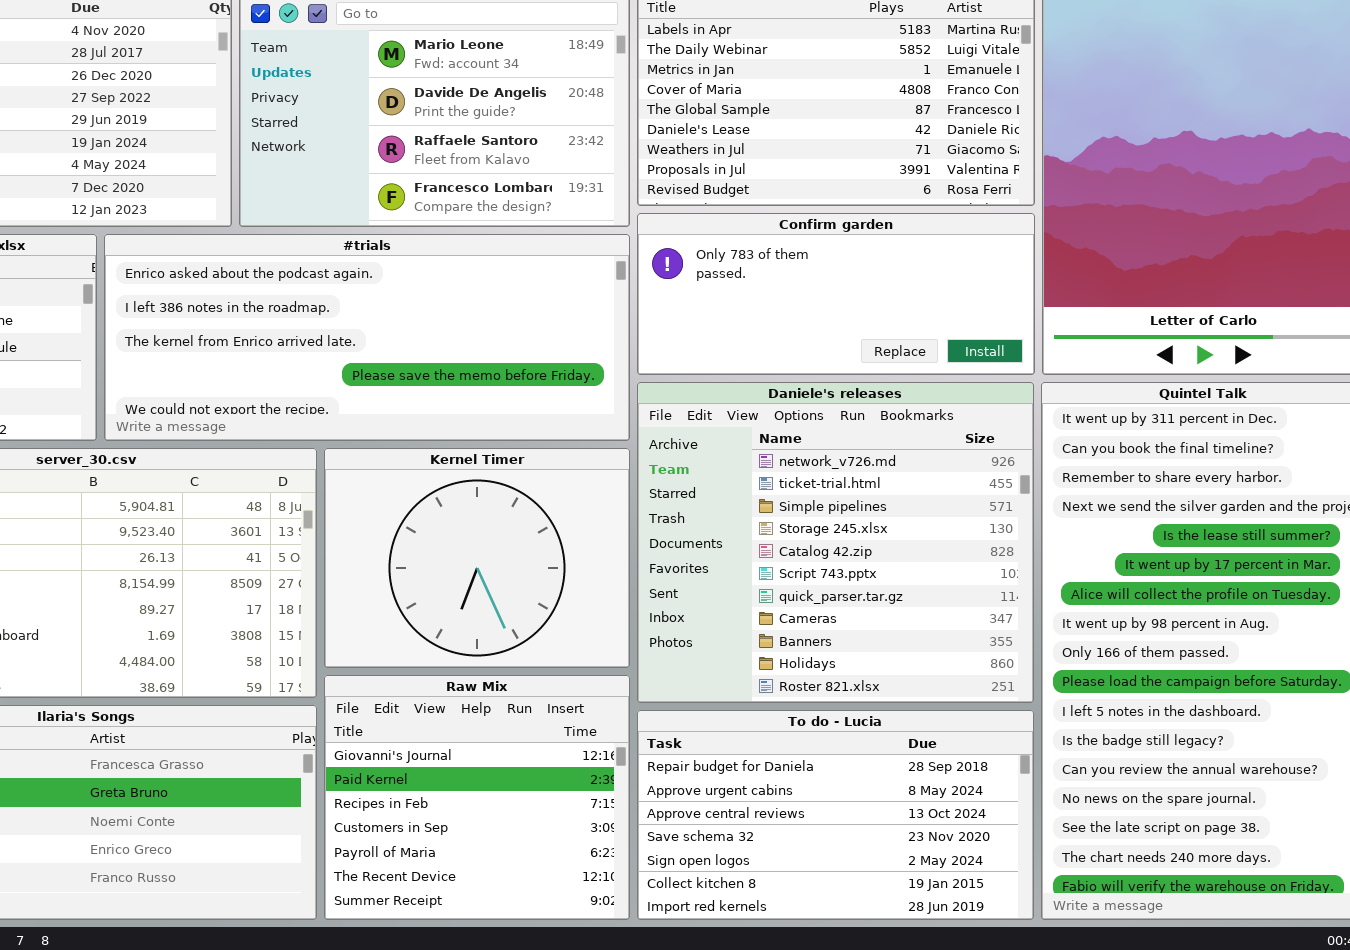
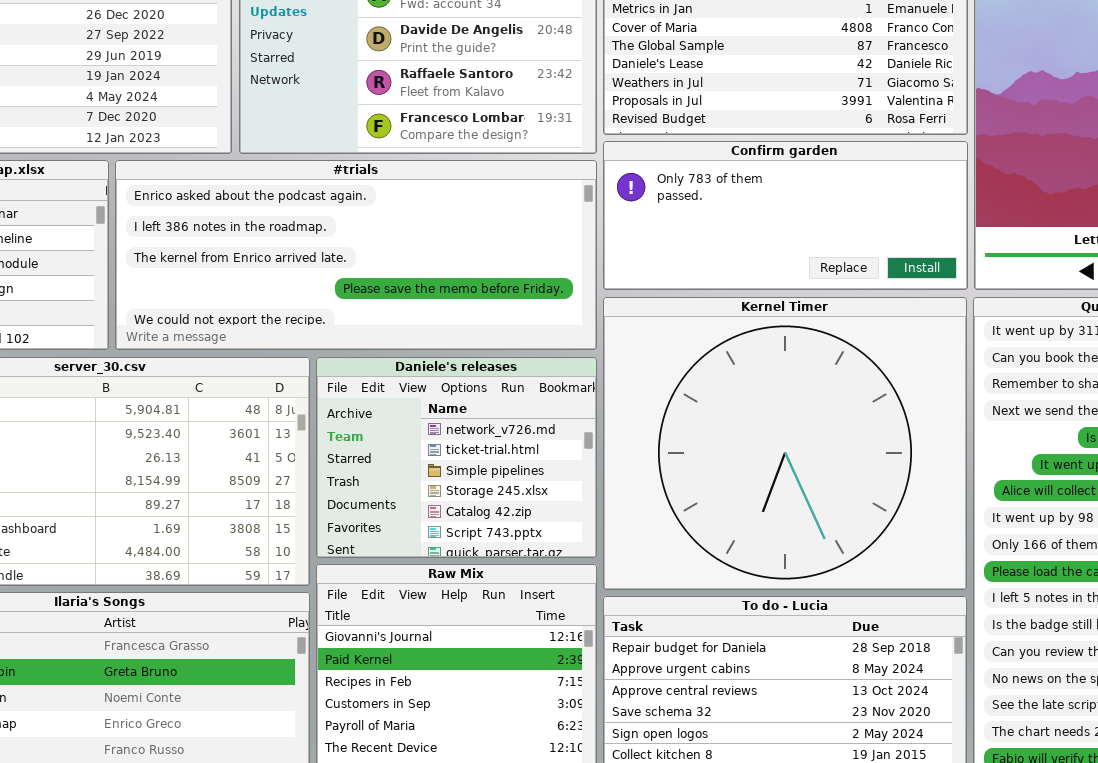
Daniele's releases: [637,382,1034,703] -> [316,357,597,558], moved, resized
Kernel Timer: [324,448,630,668] -> [603,297,967,590], moved, resized

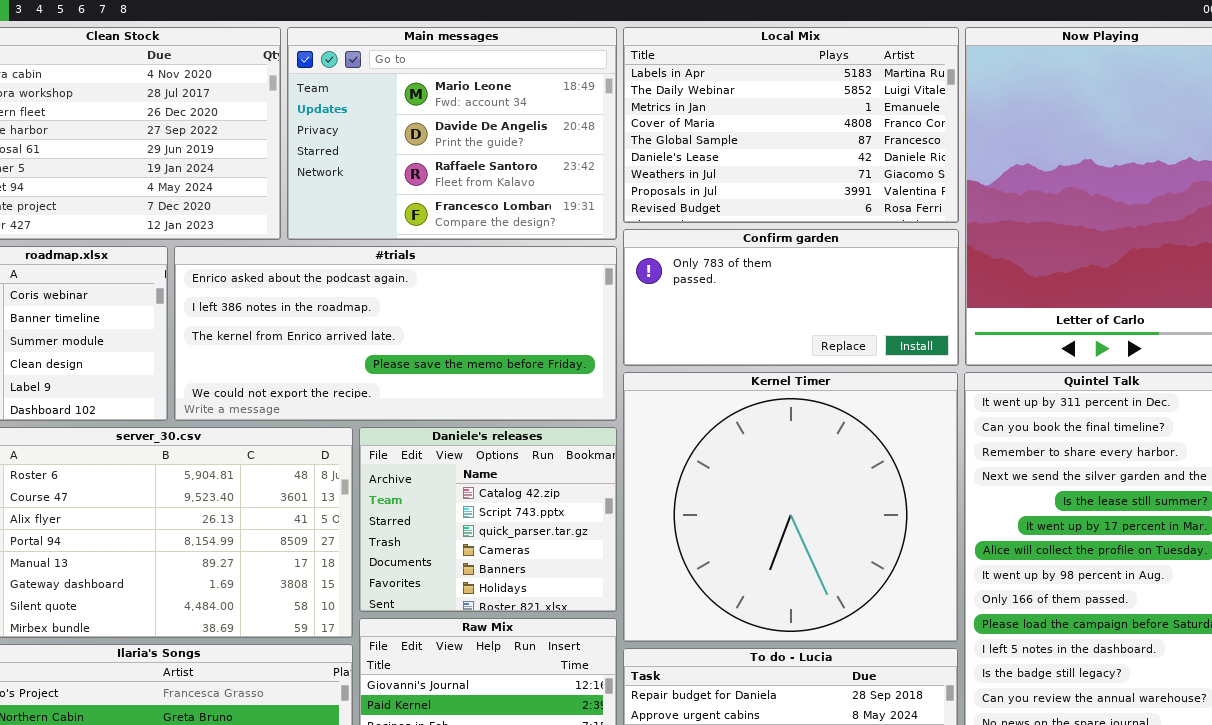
Daniele's releases: [316,357,597,558] -> [359,427,617,612], scrolled down 4 rows

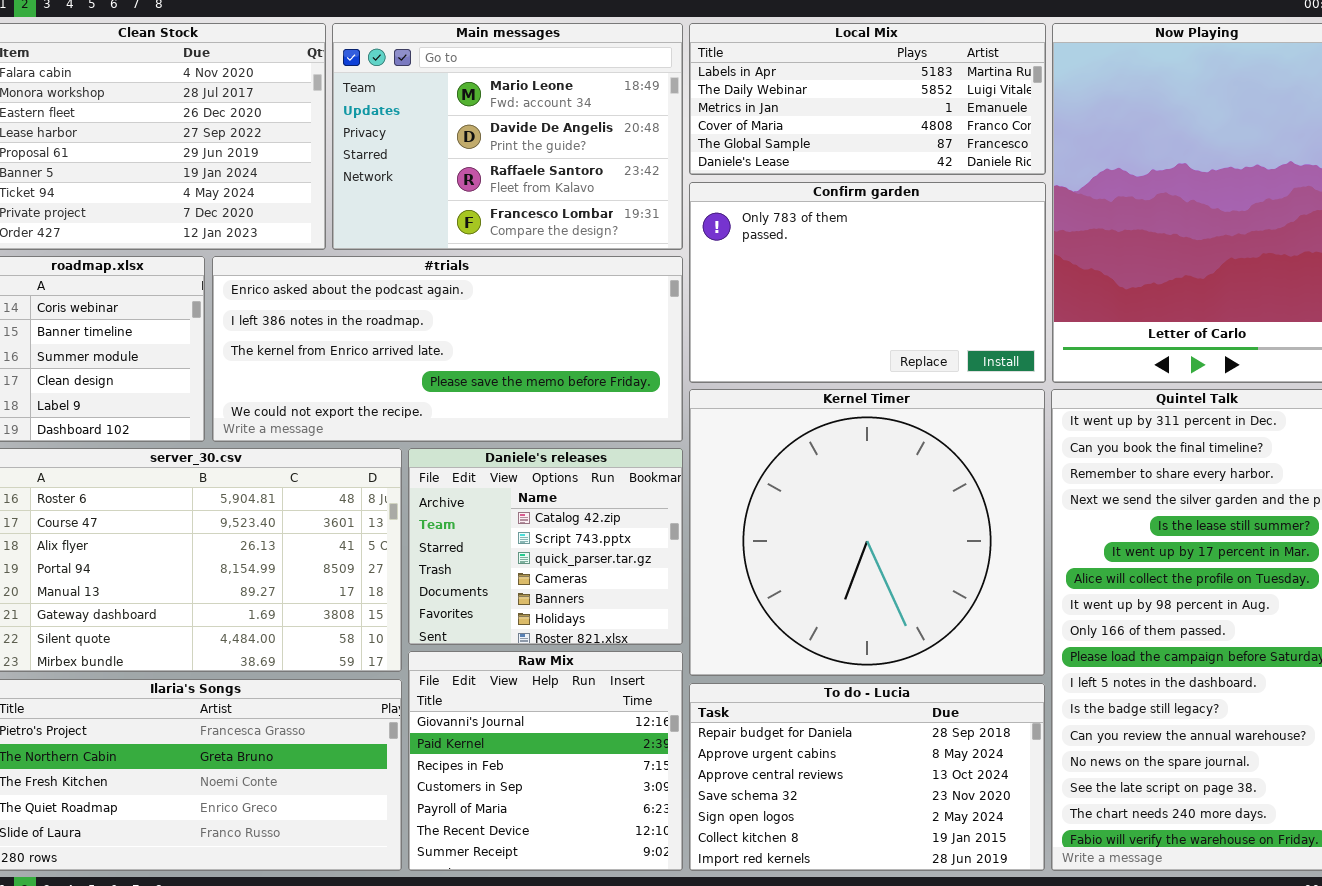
Local Mix: [623,27,959,223] -> [689,23,1046,175], resized
Confirm garden: [623,229,959,366] -> [689,182,1046,383], resized

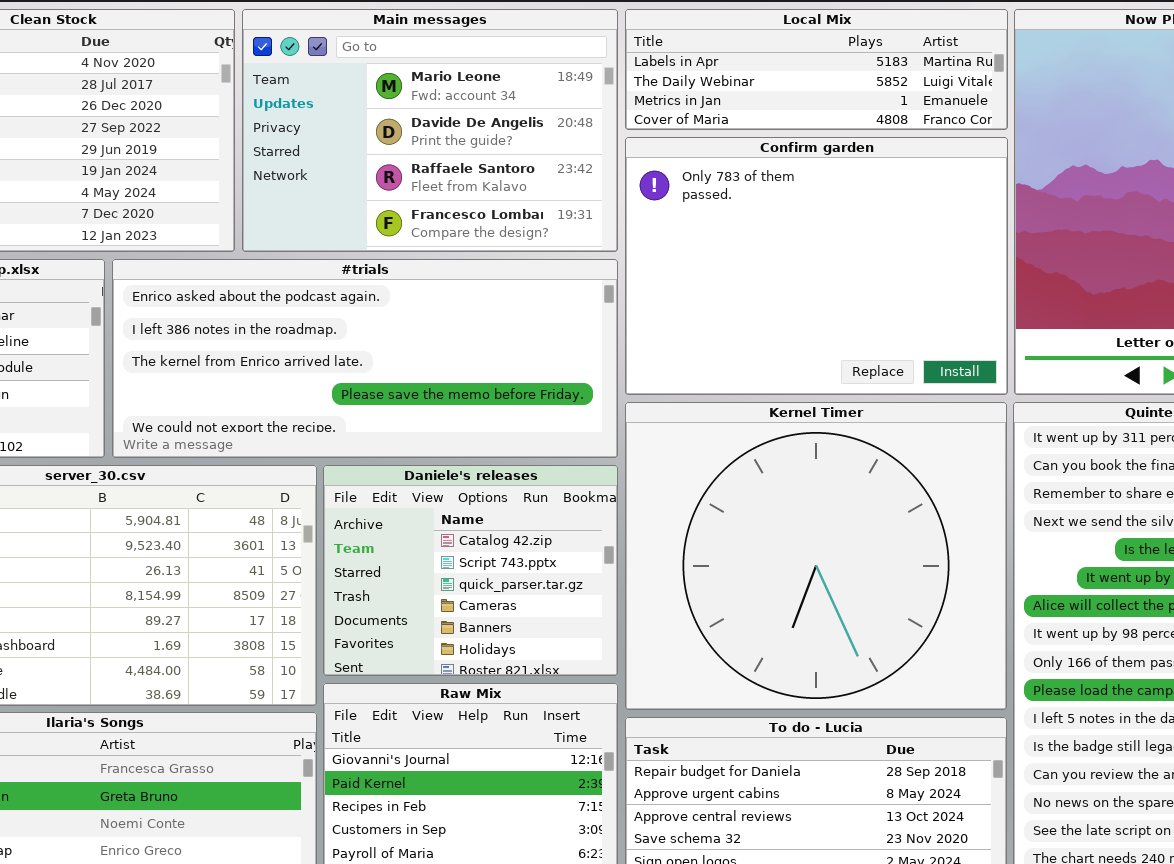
Local Mix: [689,23,1046,175] -> [625,9,1008,130], resized
Confirm garden: [689,182,1046,383] -> [625,137,1008,395], resized

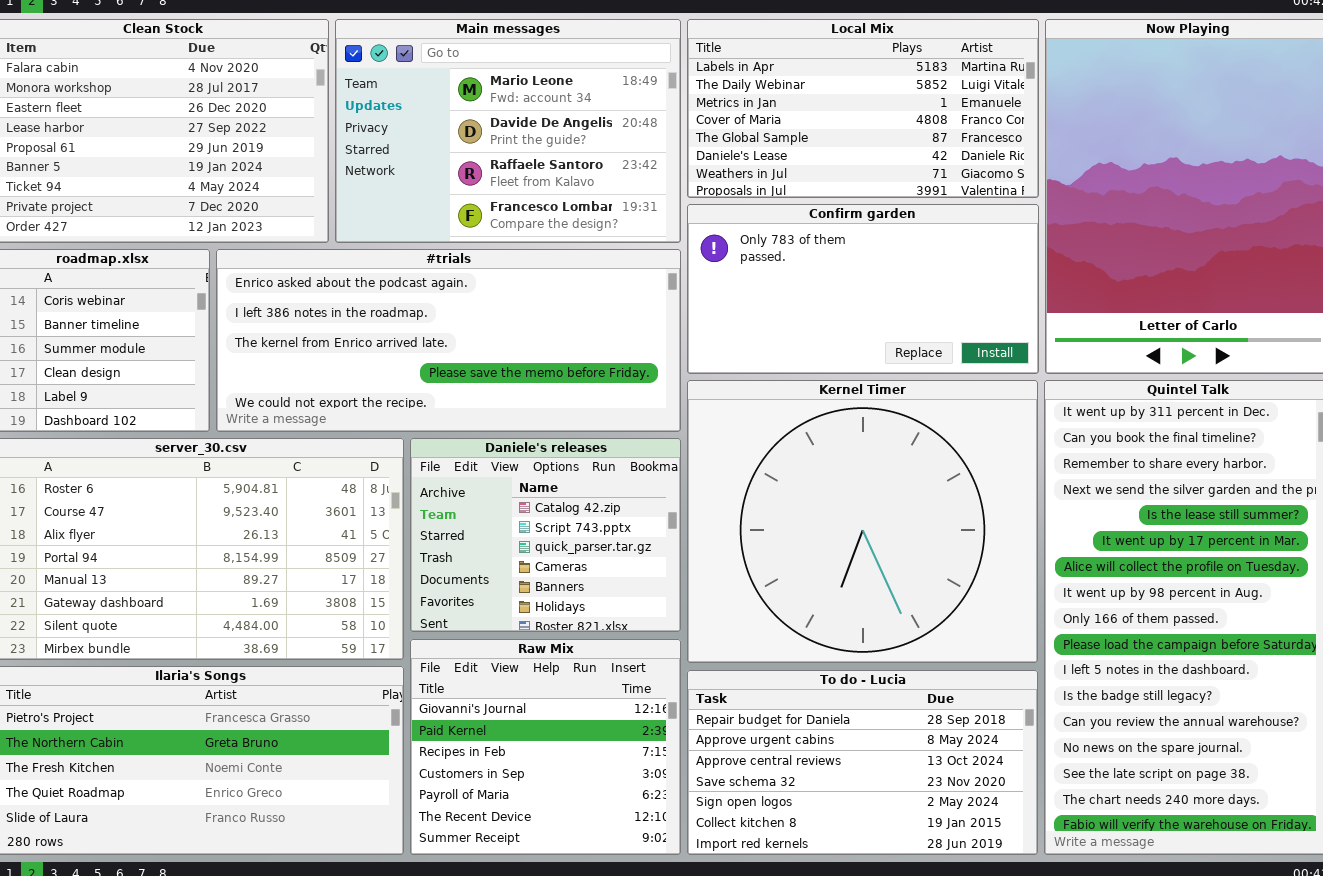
Local Mix: [625,9,1008,130] -> [687,19,1039,198], resized
Confirm garden: [625,137,1008,395] -> [687,204,1039,374], resized

